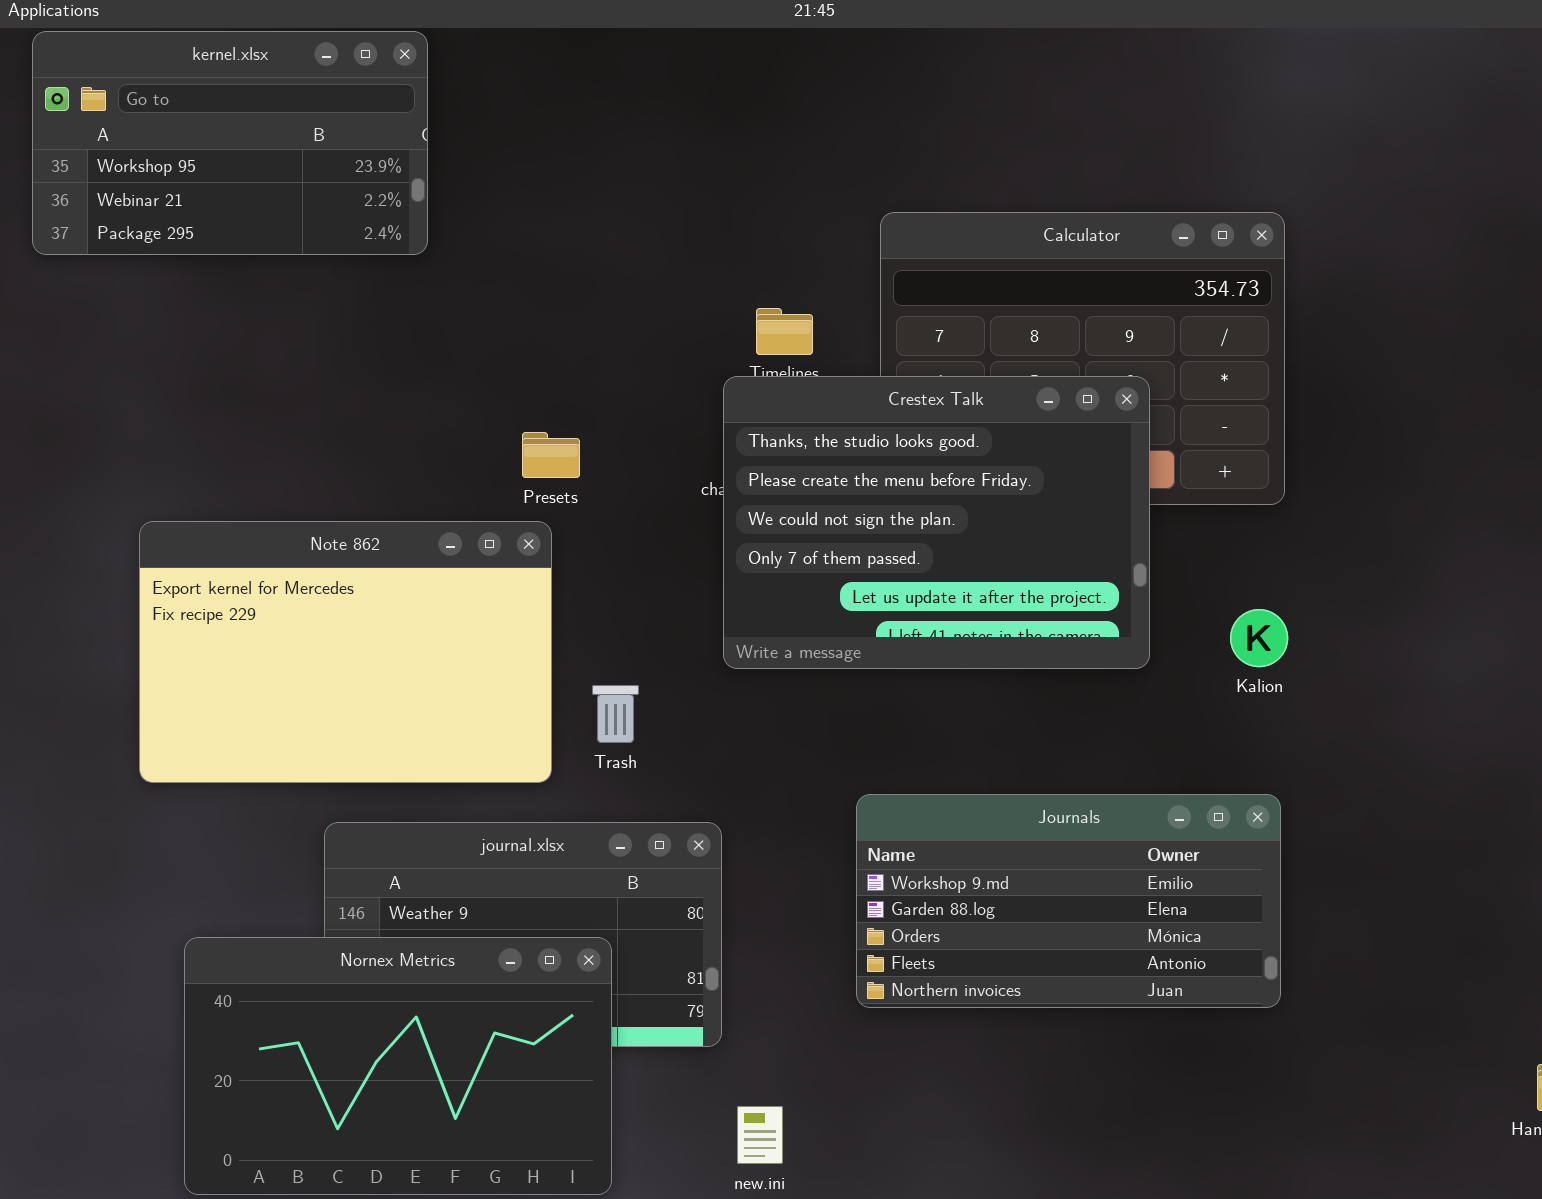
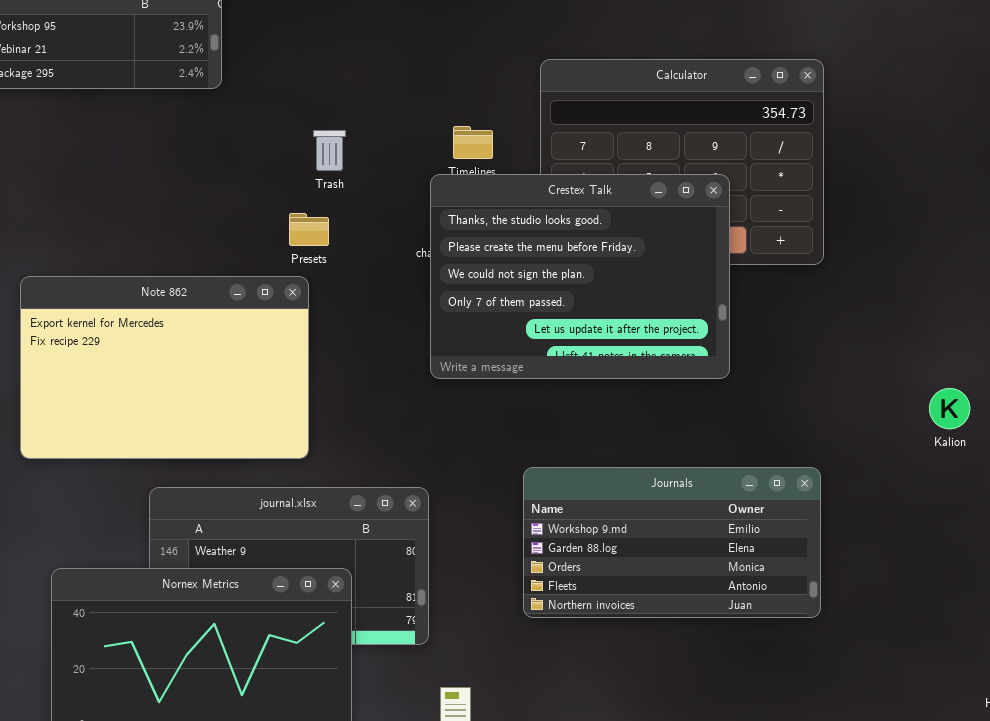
Kalion: [1230,609,1288,667] -> [929,388,970,429], moved
Trash: [592,685,639,743] -> [313,130,346,171], moved

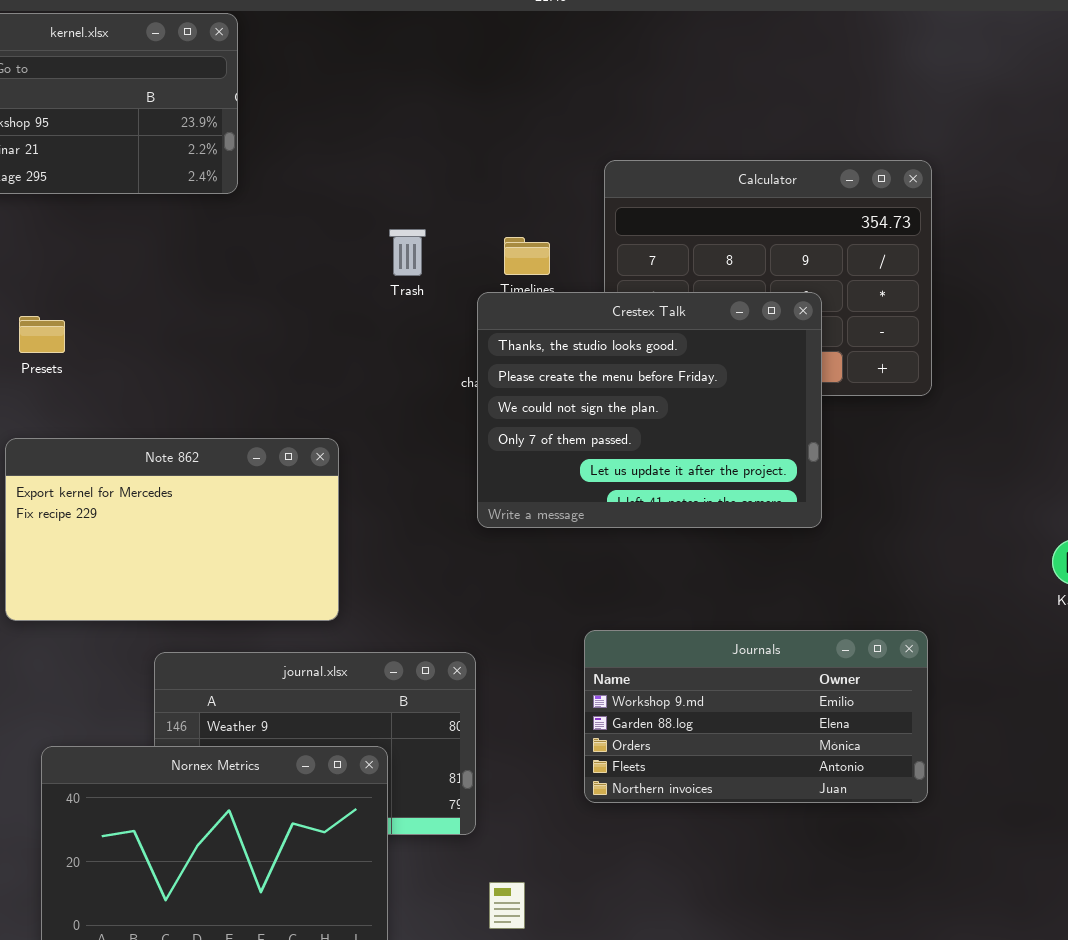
Trash: [313,130,346,171] -> [389,229,426,276], moved
Presets: [289,213,329,246] -> [19,316,65,353], moved
Note 862: [20,276,309,459] -> [5,438,339,621], resized

